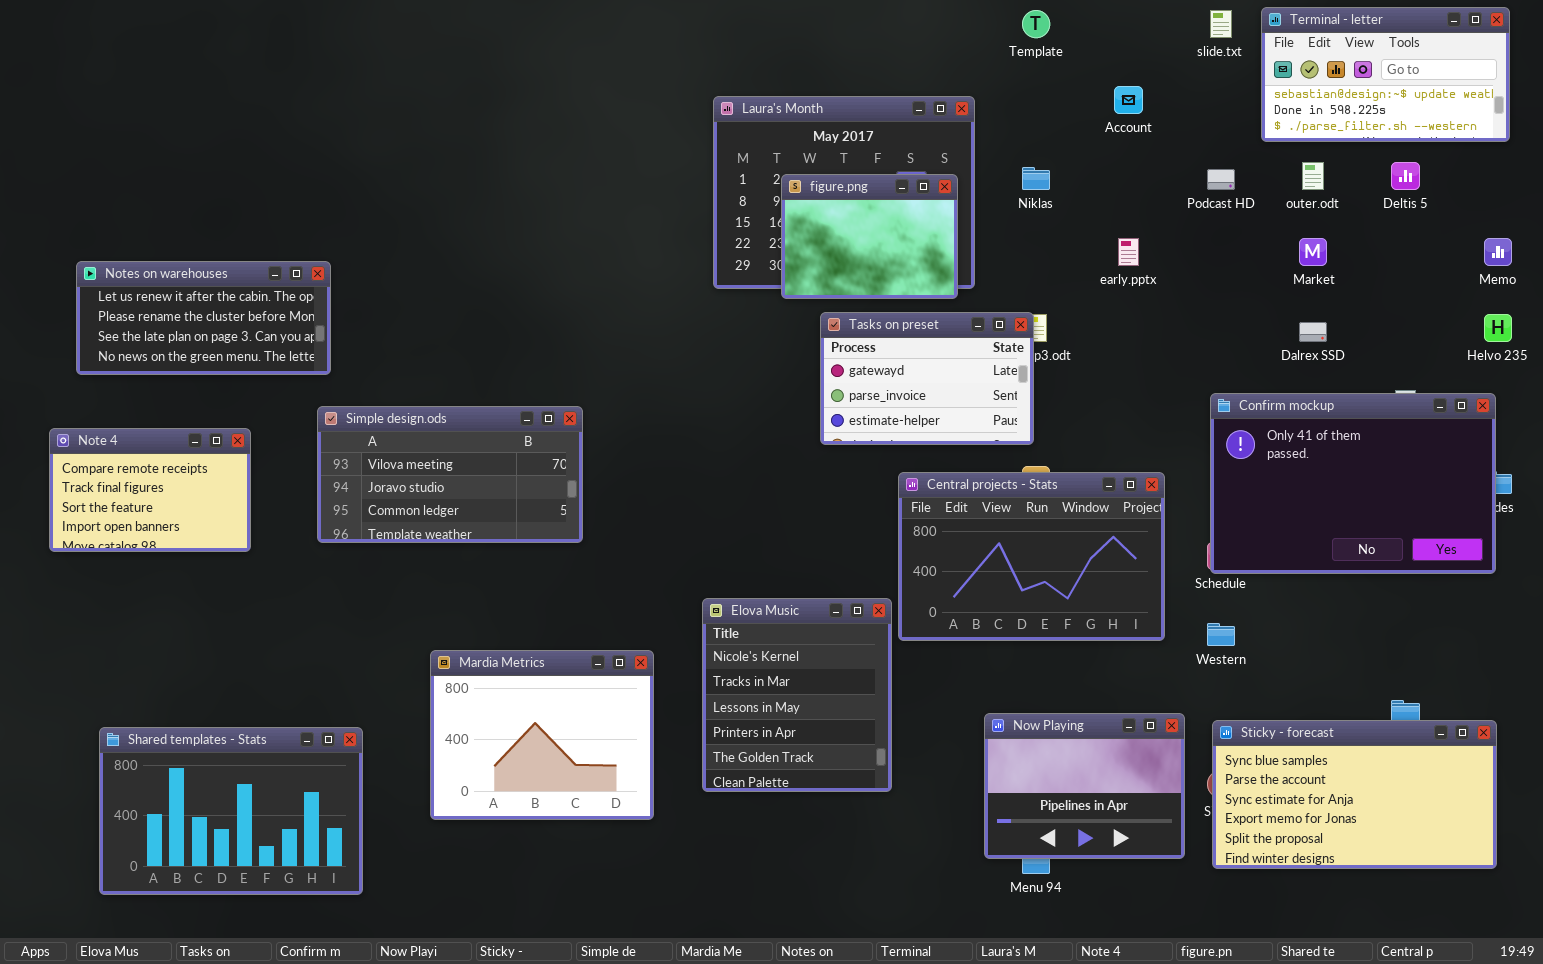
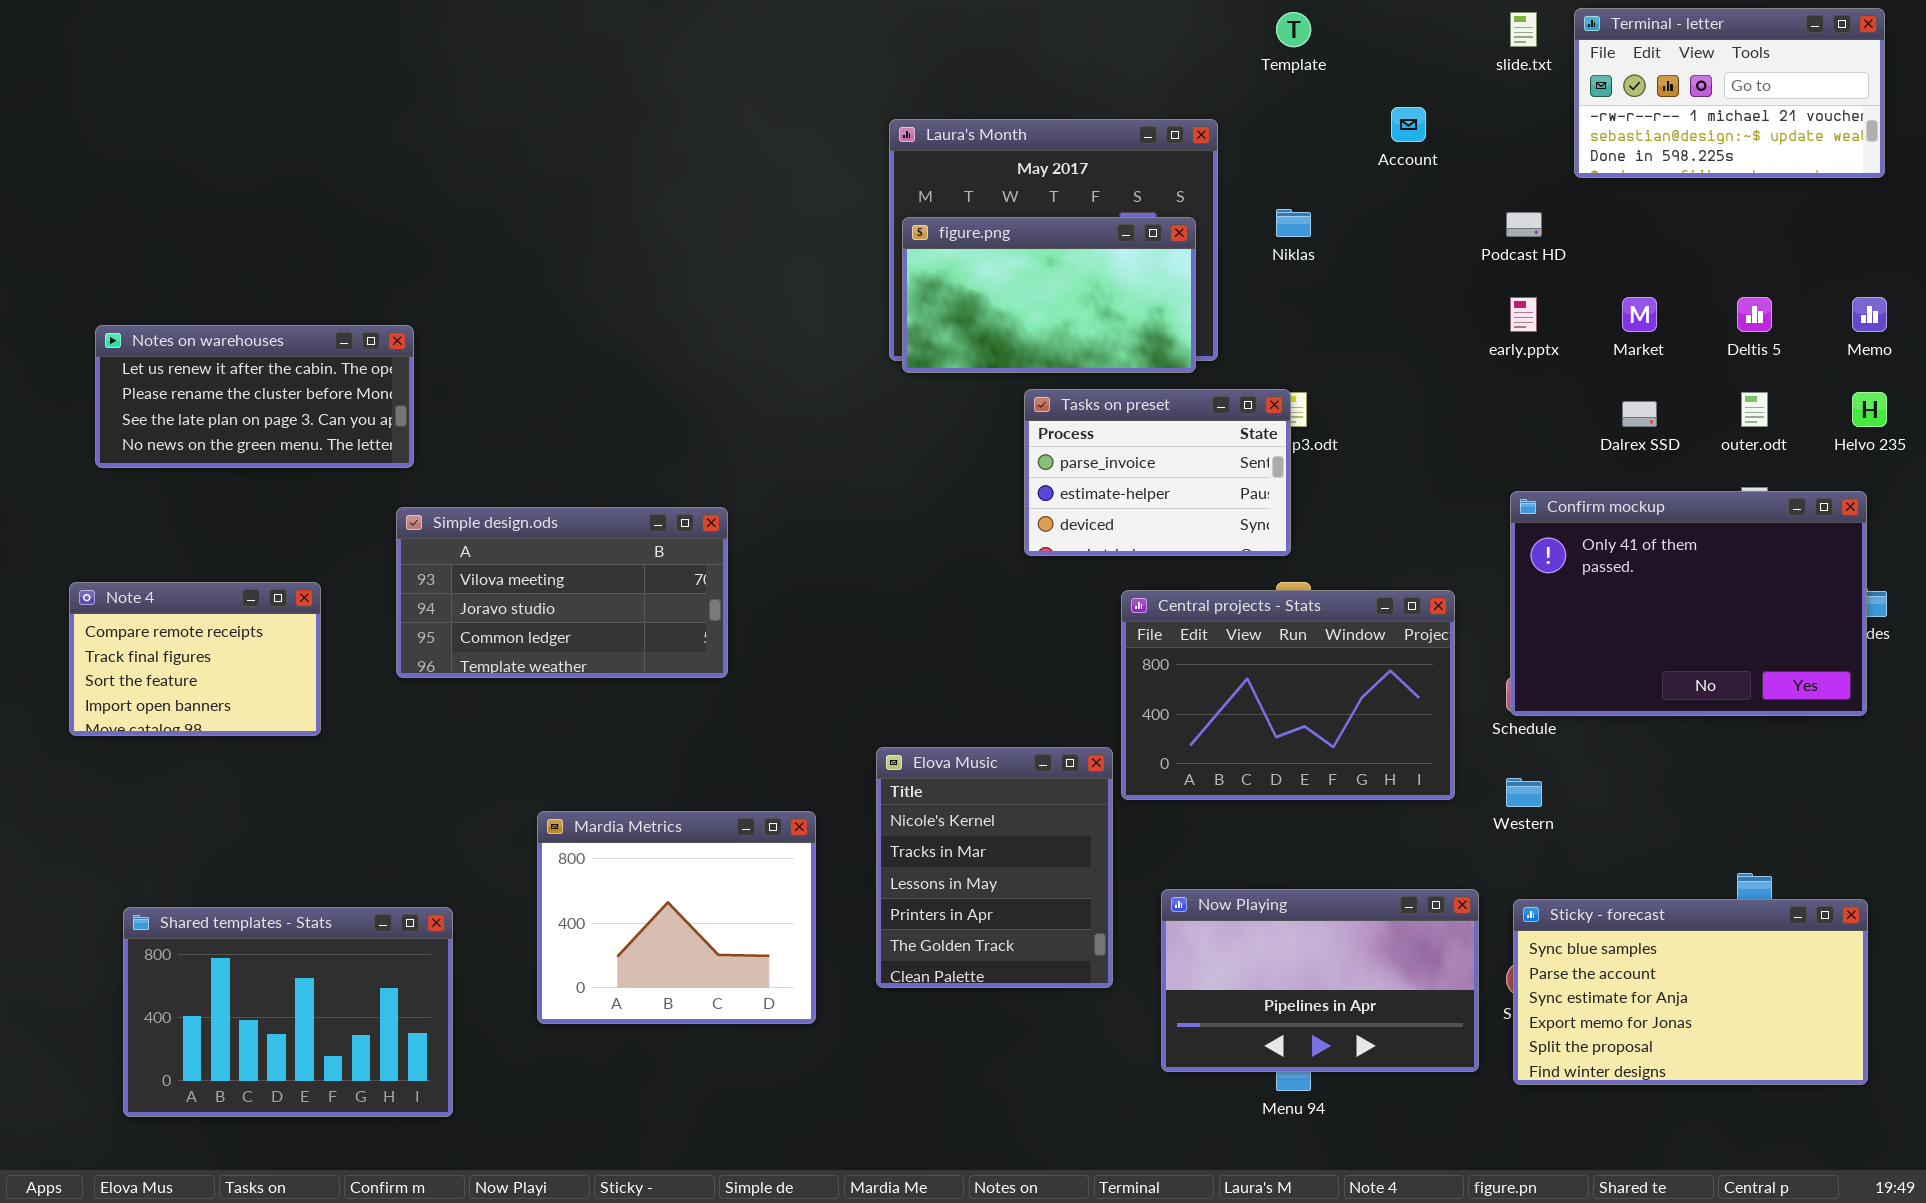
Terminal - letter: [1261,7,1510,142] -> [1574,8,1885,178], scrolled up 1 row
outer.odt: [1302,162,1324,190] -> [1741,392,1768,427], moved
Deltis 5: [1391,162,1420,190] -> [1737,297,1772,332], moved
figure.png: [781,174,958,299] -> [902,217,1196,373], resized
early.pptx: [1118,238,1139,266] -> [1510,297,1537,332], moved
Tasks on preset: [820,312,1034,445] -> [1024,389,1291,556], scrolled down 1 row
Note 4: [49,428,251,552] -> [69,582,321,736], moved
Now Playing: [984,713,1185,859] -> [1161,889,1479,1072], resized

